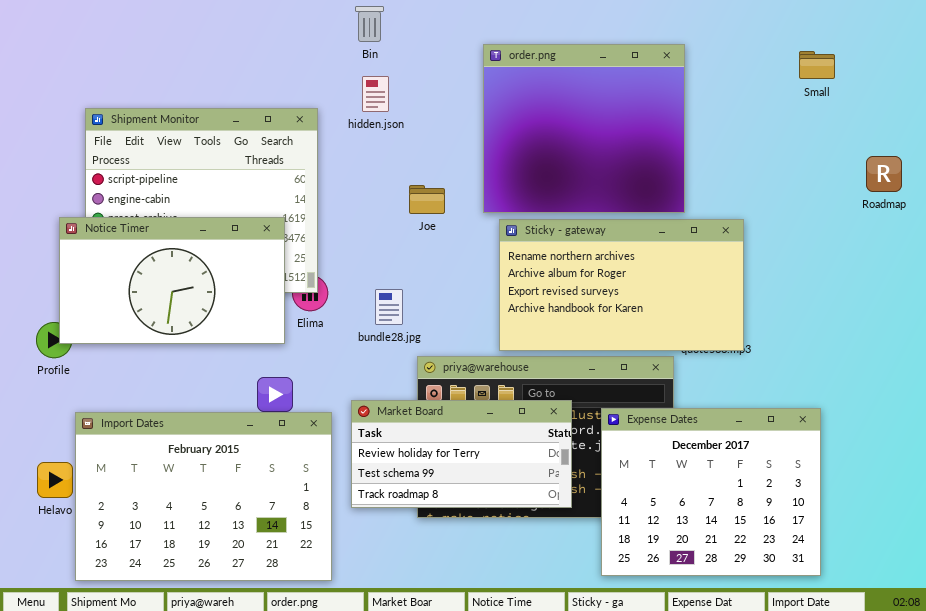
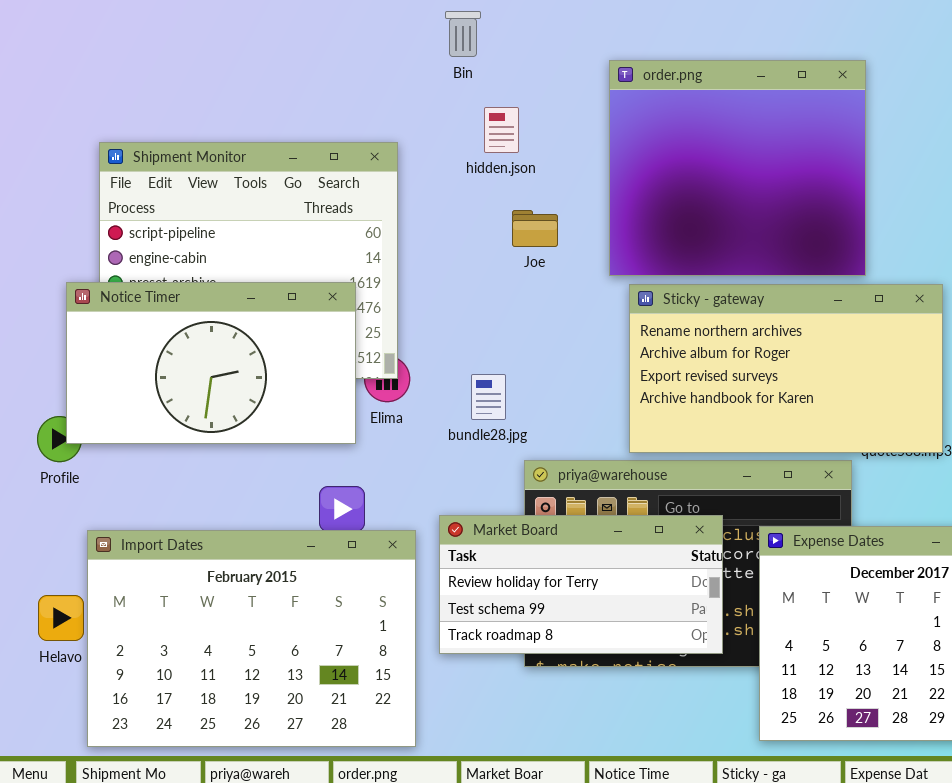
hidden.json: [362,76,389,112] -> [484,107,519,153], moved
Joe: [409,185,445,214] -> [512,210,558,247], moved

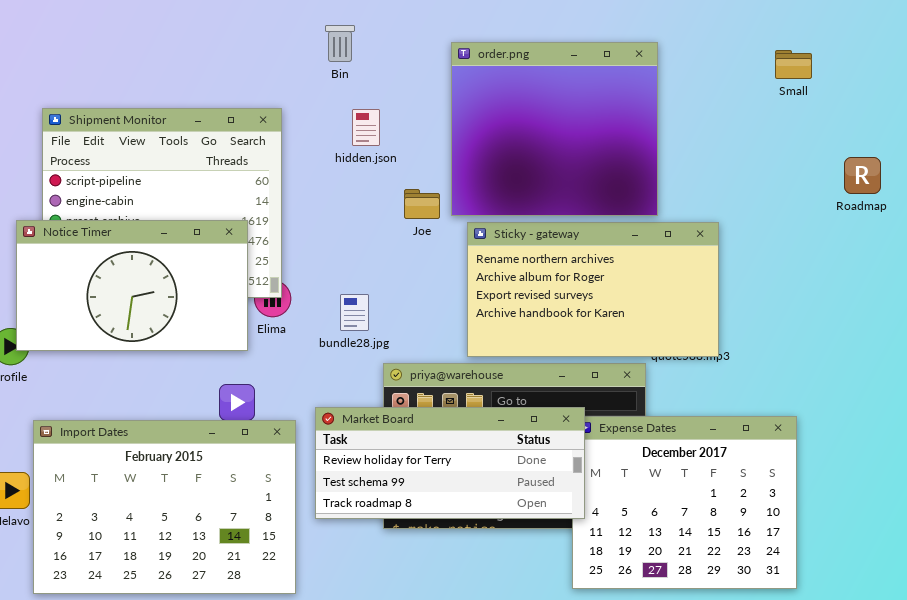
Bin: [445,11,481,57] -> [325,25,355,62], moved
hidden.json: [484,107,519,153] -> [352,109,380,146], moved
Joe: [512,210,558,247] -> [404,189,440,219], moved
Market Board: [439,515,723,654] -> [315,407,585,519], resized

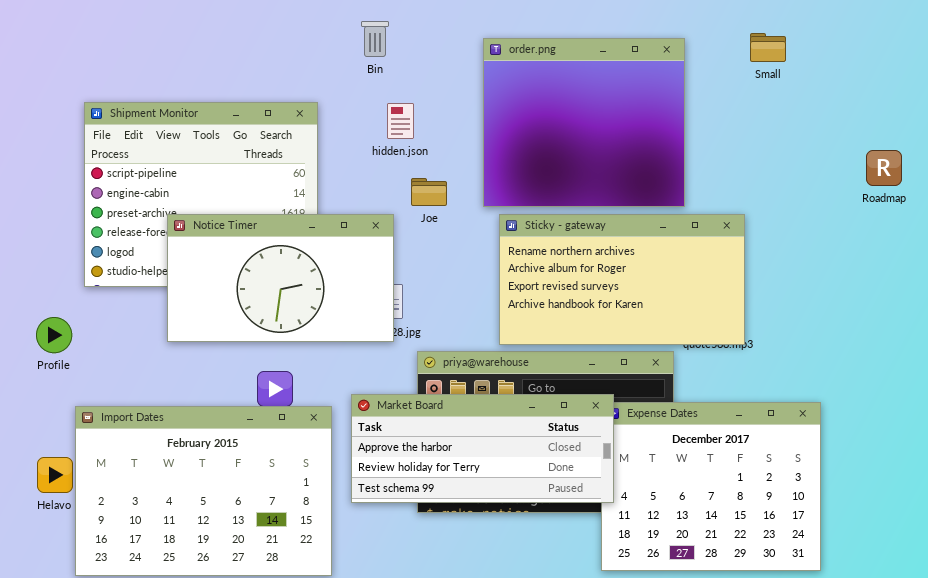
Small: [775,50,812,79] -> [750,33,786,62], moved
Joe: [404,189,440,219] -> [411,178,447,206], moved
Notice Timer: [16,220,248,351] -> [167,214,394,342], moved
Market Board: [315,407,585,519] -> [351,394,614,503], scrolled up 1 row

